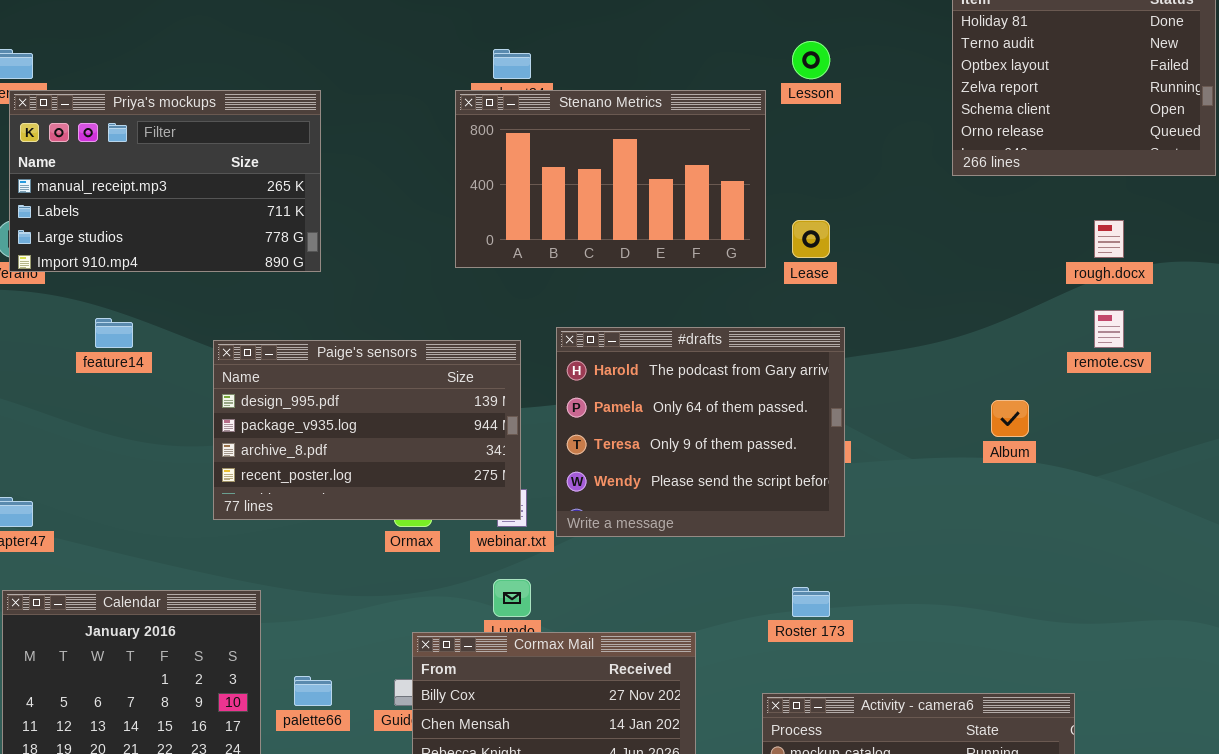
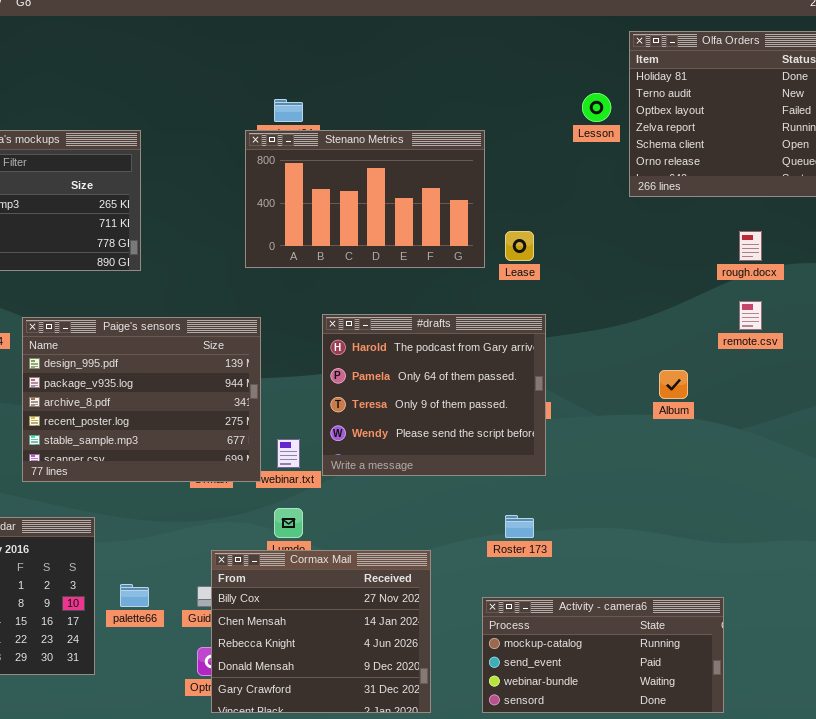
Lesson: [792,41,830,79] -> [582,93,611,122], moved
Paige's sensors: [213,340,521,520] -> [22,317,261,482], moved, resized

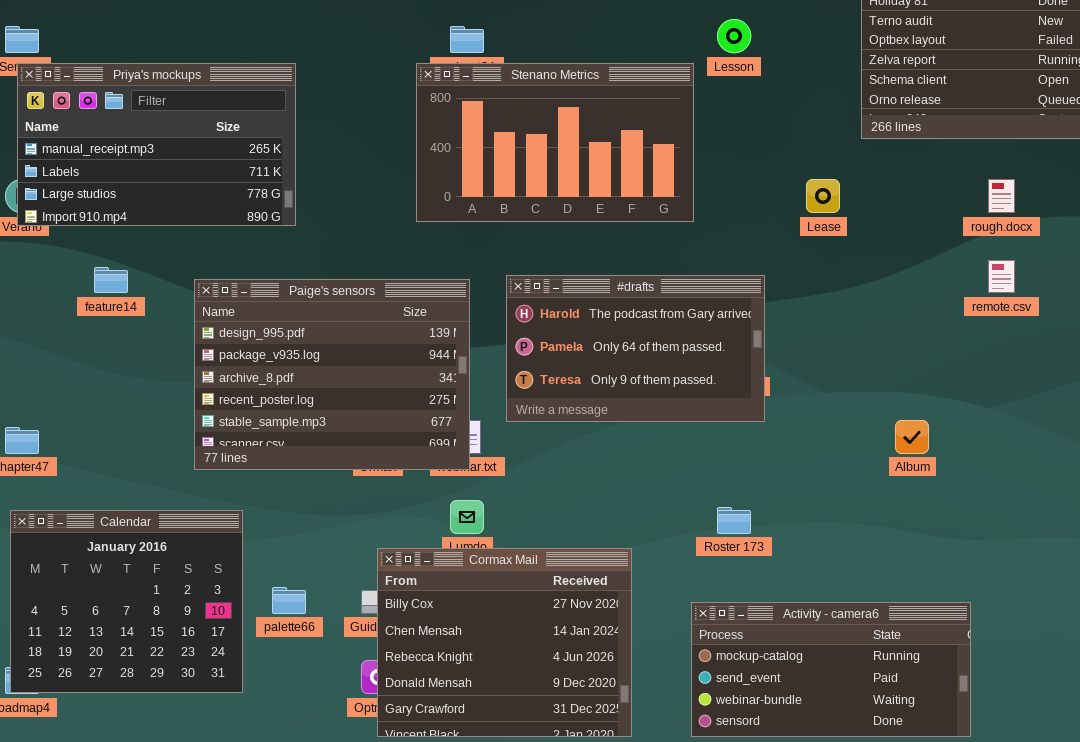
Lesson: [582,93,611,122] -> [717,19,751,53], moved
Lease: [505,231,534,261] -> [806,179,840,213], moved
#drafts: [322,314,546,476] -> [506,275,765,422], resized
Paige's sensors: [22,317,261,482] -> [194,279,470,470], moved
Album: [659,370,688,399] -> [895,420,929,454], moved

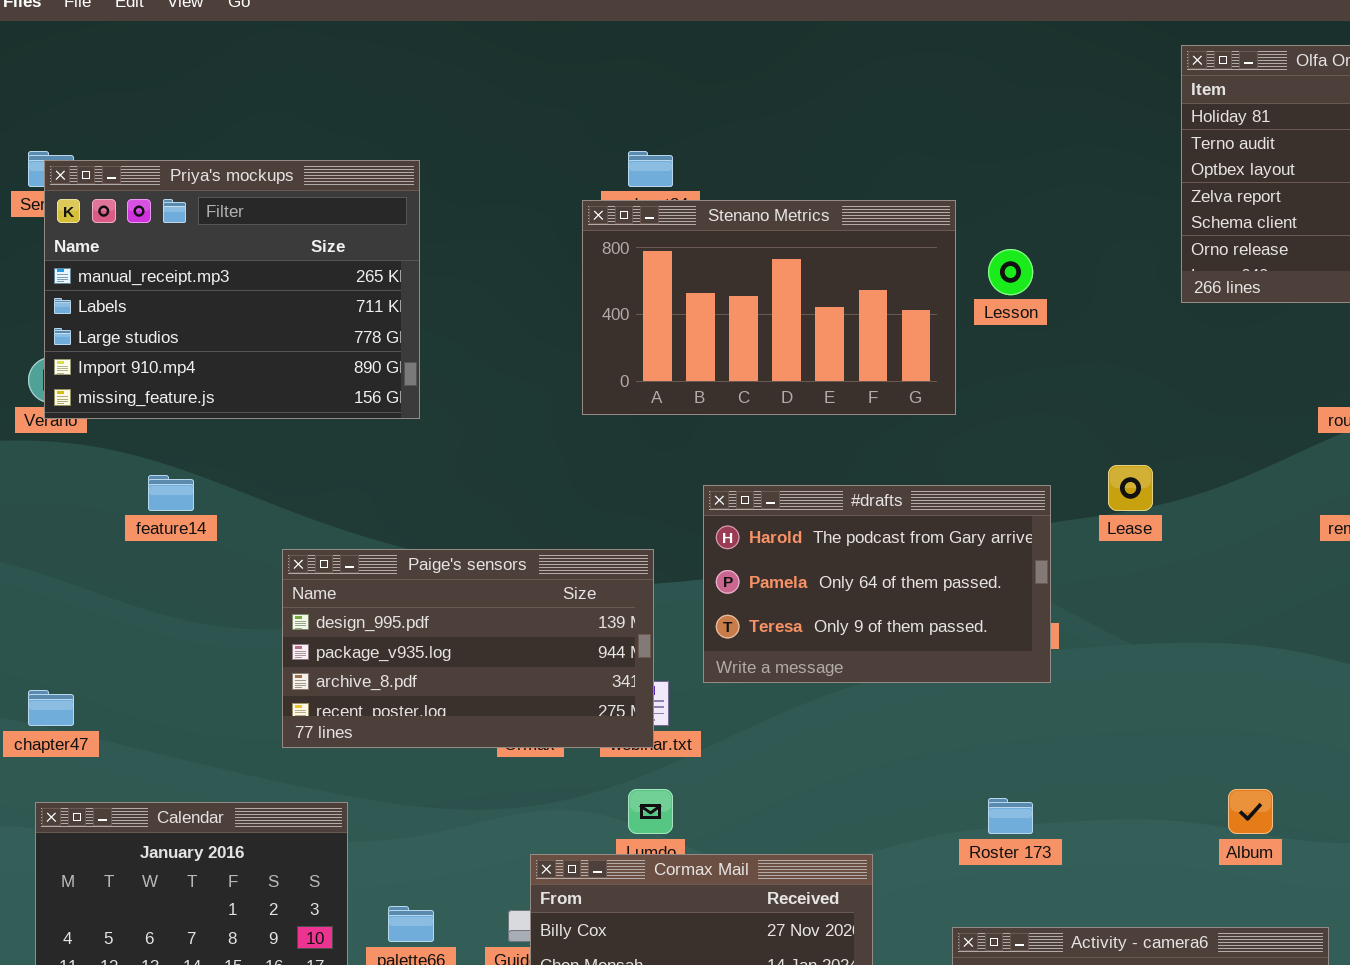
Lesson: [717,19,751,53] -> [988,249,1033,295], moved
Priya's mockups: [17,63,296,226] -> [44,160,420,419], resized
Lease: [806,179,840,213] -> [1108,465,1153,511], moved
Paige's sensors: [194,279,470,470] -> [282,549,654,748], resized
Album: [895,420,929,454] -> [1228,789,1273,834], moved

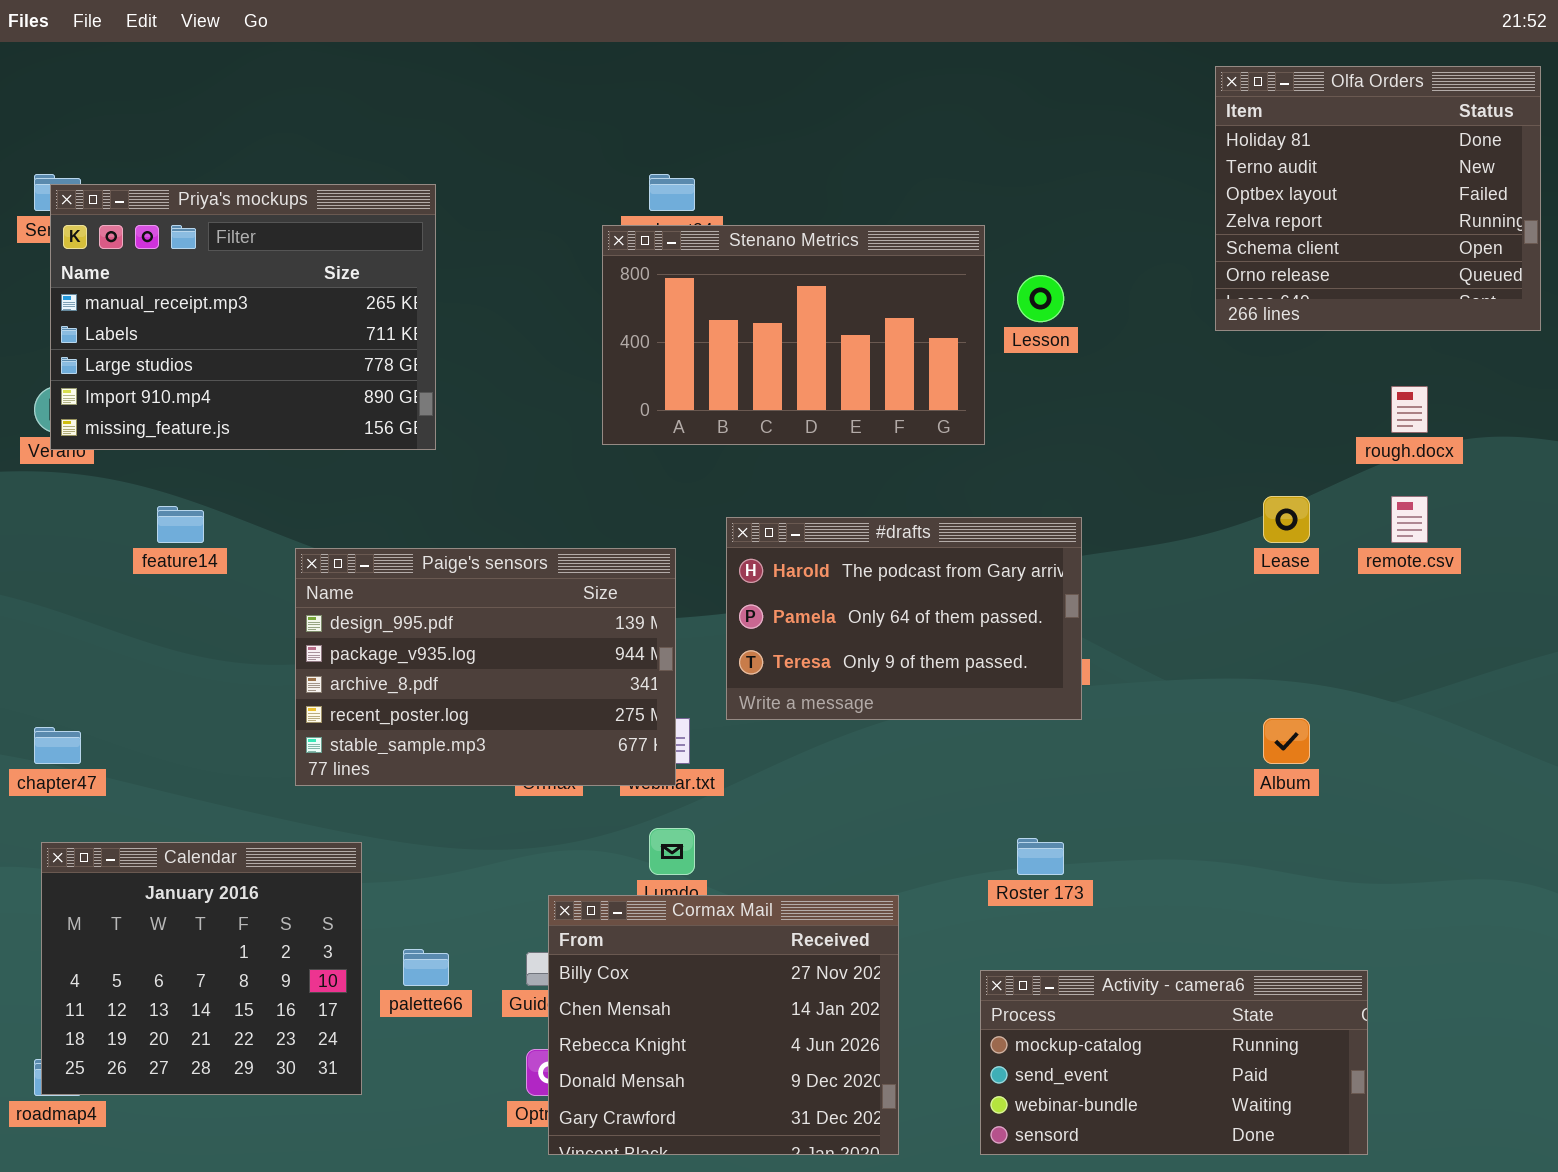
Lease: [1108,465,1153,511] -> [1263,496,1310,543], moved
Paige's sensors: [282,549,654,748] -> [295,548,676,786], resized
Album: [1228,789,1273,834] -> [1263,718,1310,764], moved

